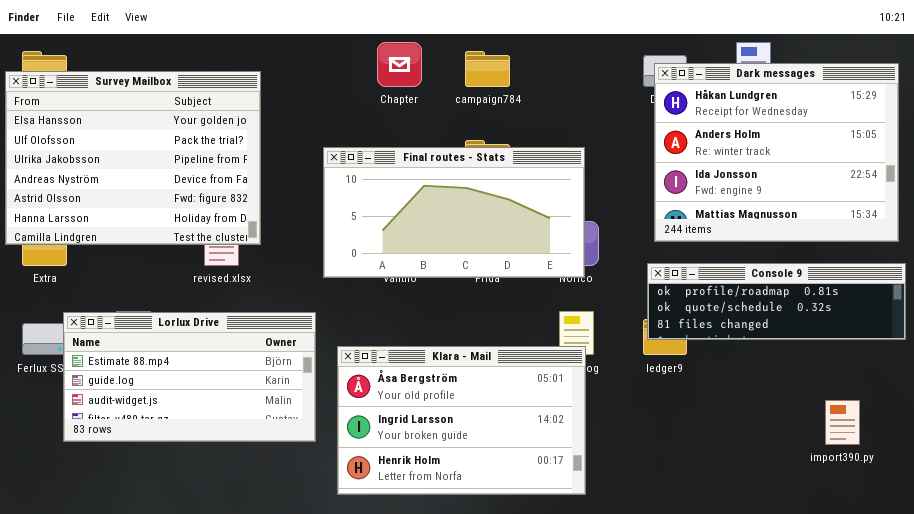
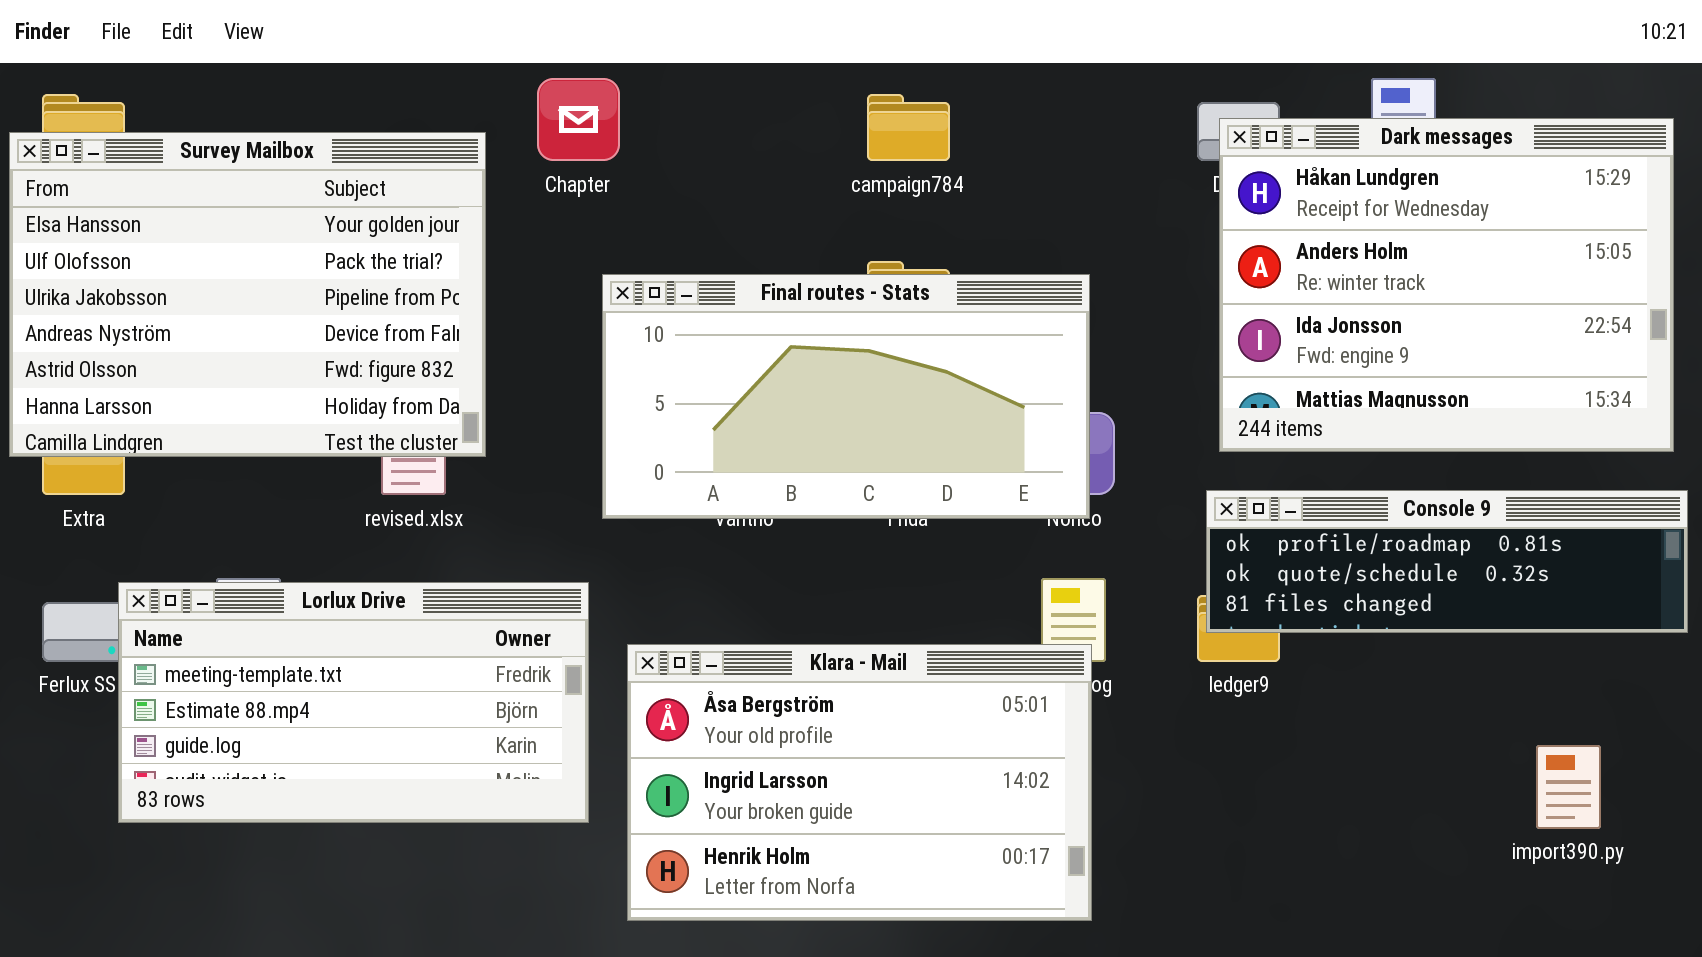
Chapter: [377,42,422,87] -> [537,78,620,161], moved
Lorlux Drive: [63,312,316,442] -> [118,582,589,823], scrolled up 1 row

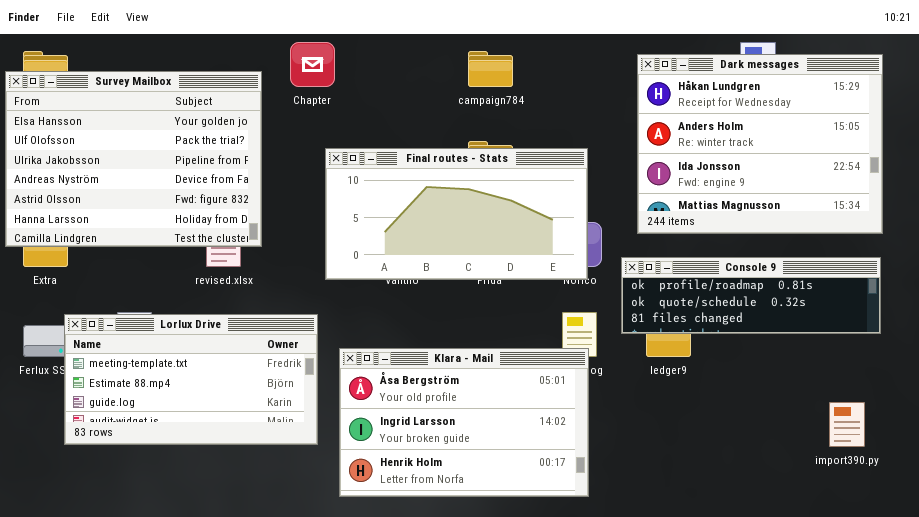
Dark messages: [1219,118,1674,452] -> [637,54,883,234], moved
Console 9: [1206,490,1688,633] -> [621,257,881,334], moved

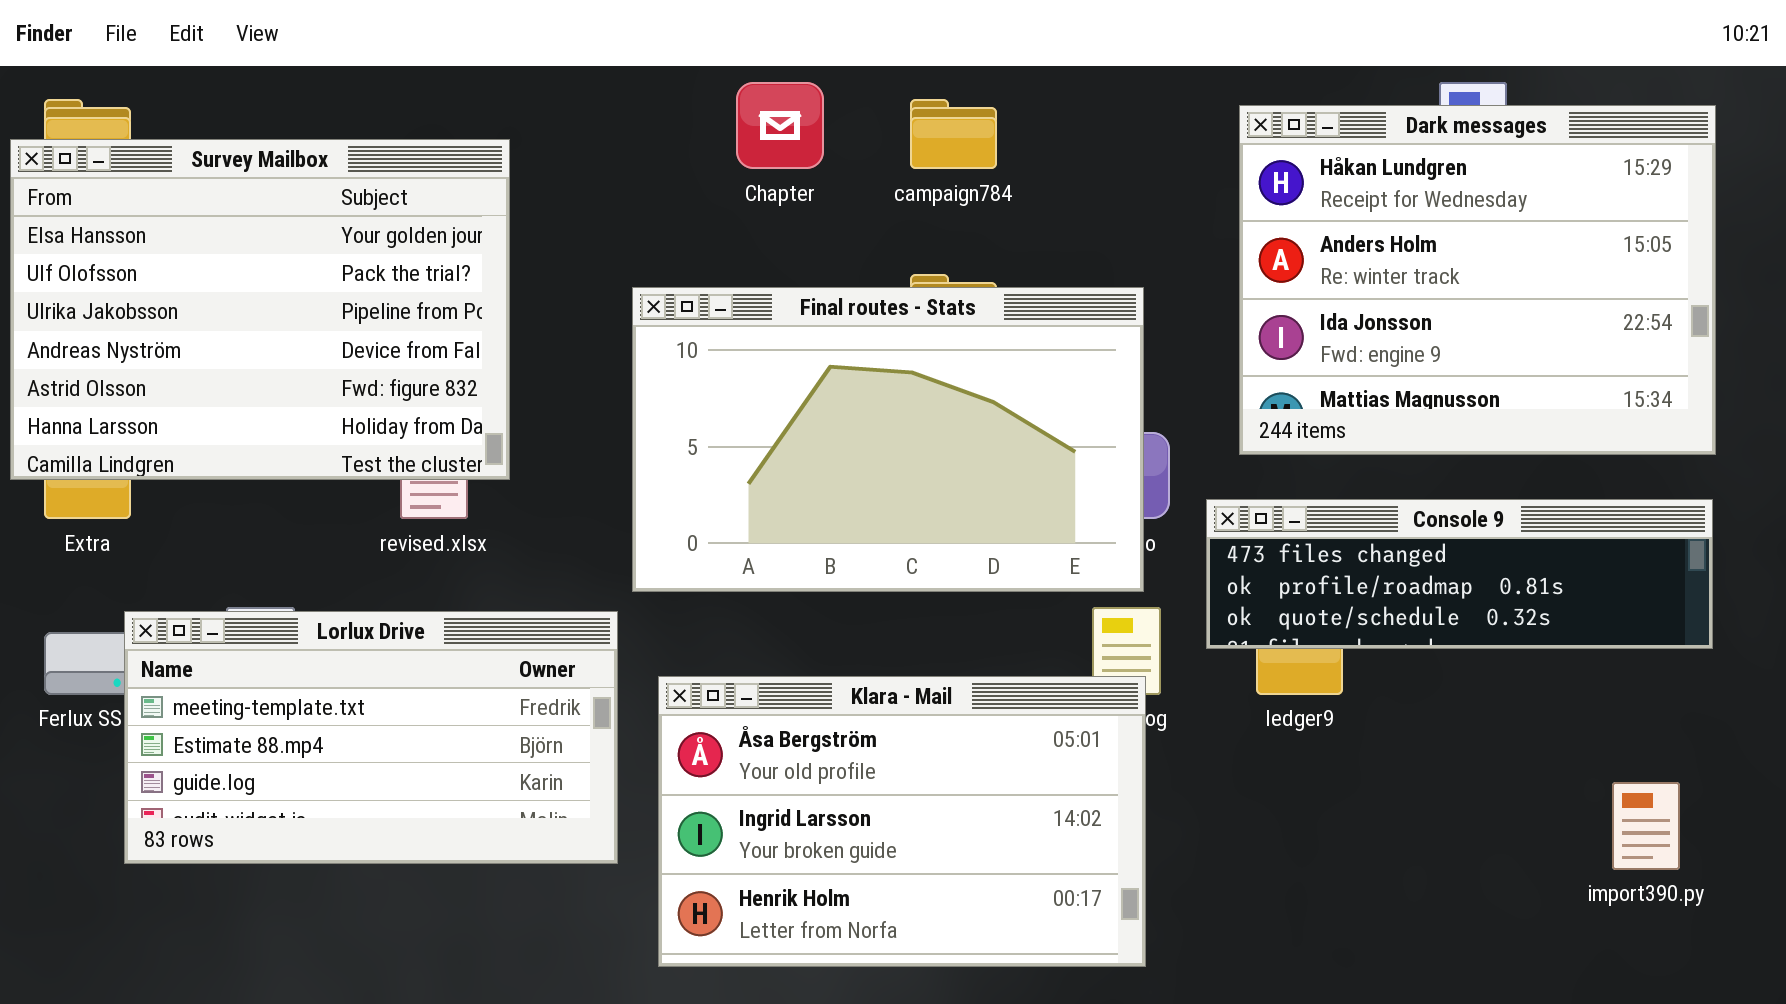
Chapter: [290,42,335,87] -> [736,82,824,169], moved
Final routes - Stats: [325,148,588,280] -> [632,287,1144,592], resized
Console 9: [621,257,881,334] -> [1206,499,1713,649], scrolled up 1 row

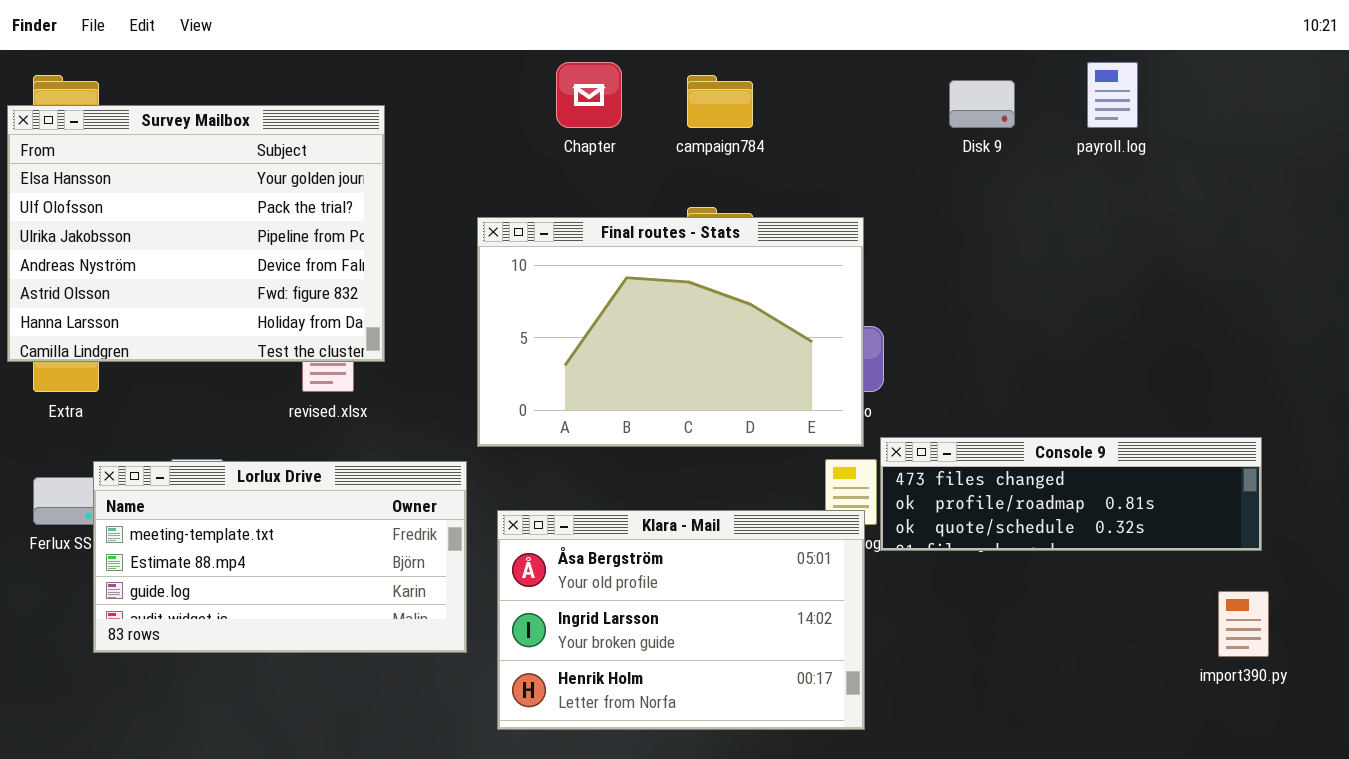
Dark messages: [1239,105,1716,455] -> none, closed
Console 9: [1206,499,1713,649] -> [880,437,1262,551], moved

